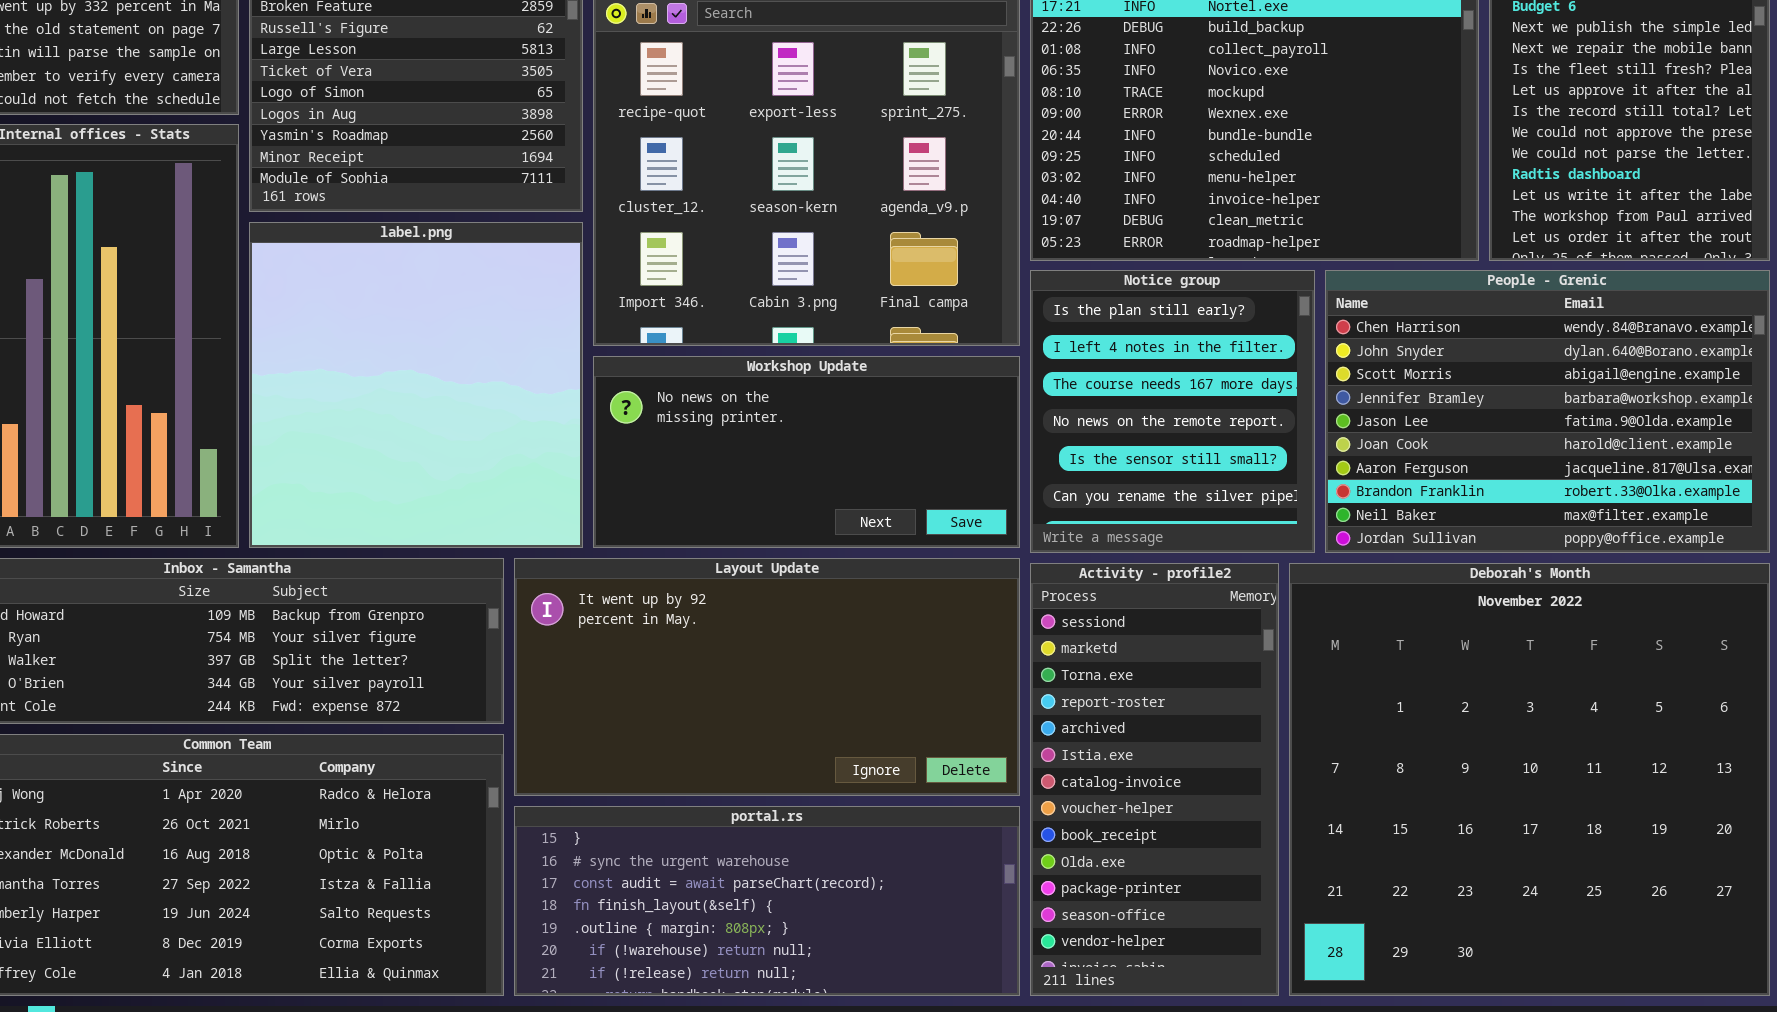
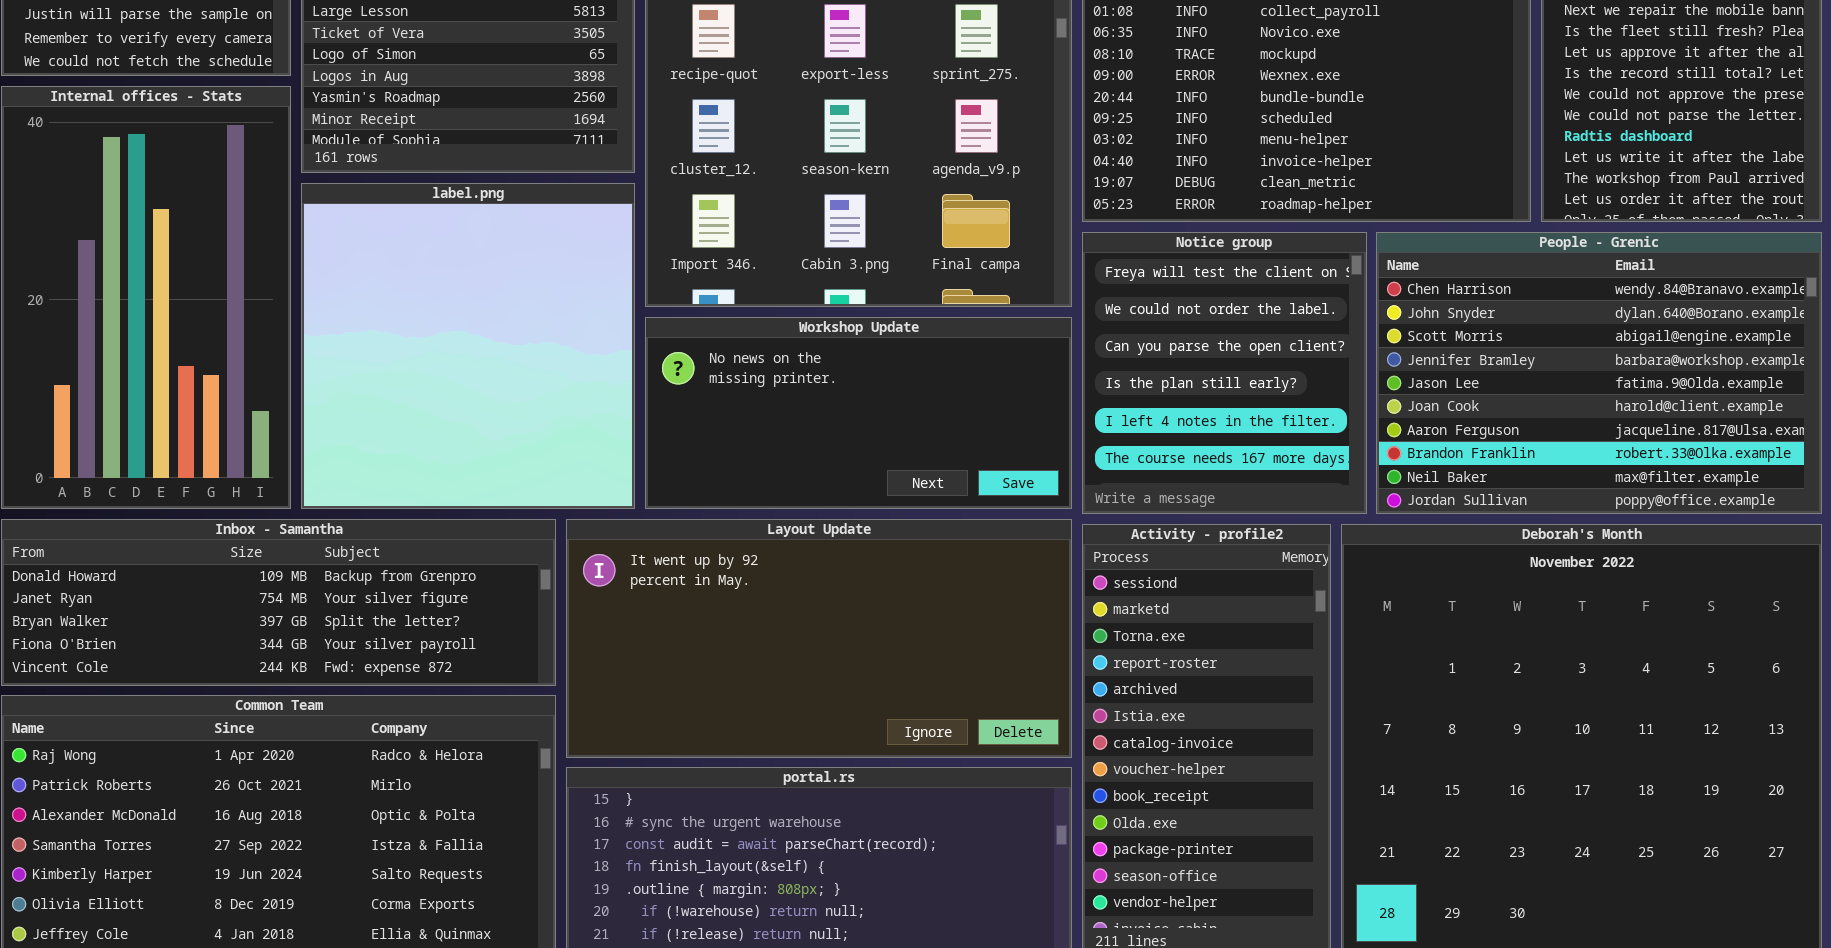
Notice group: [1030,270,1315,553] -> [1082,232,1367,514], scrolled up 3 rows

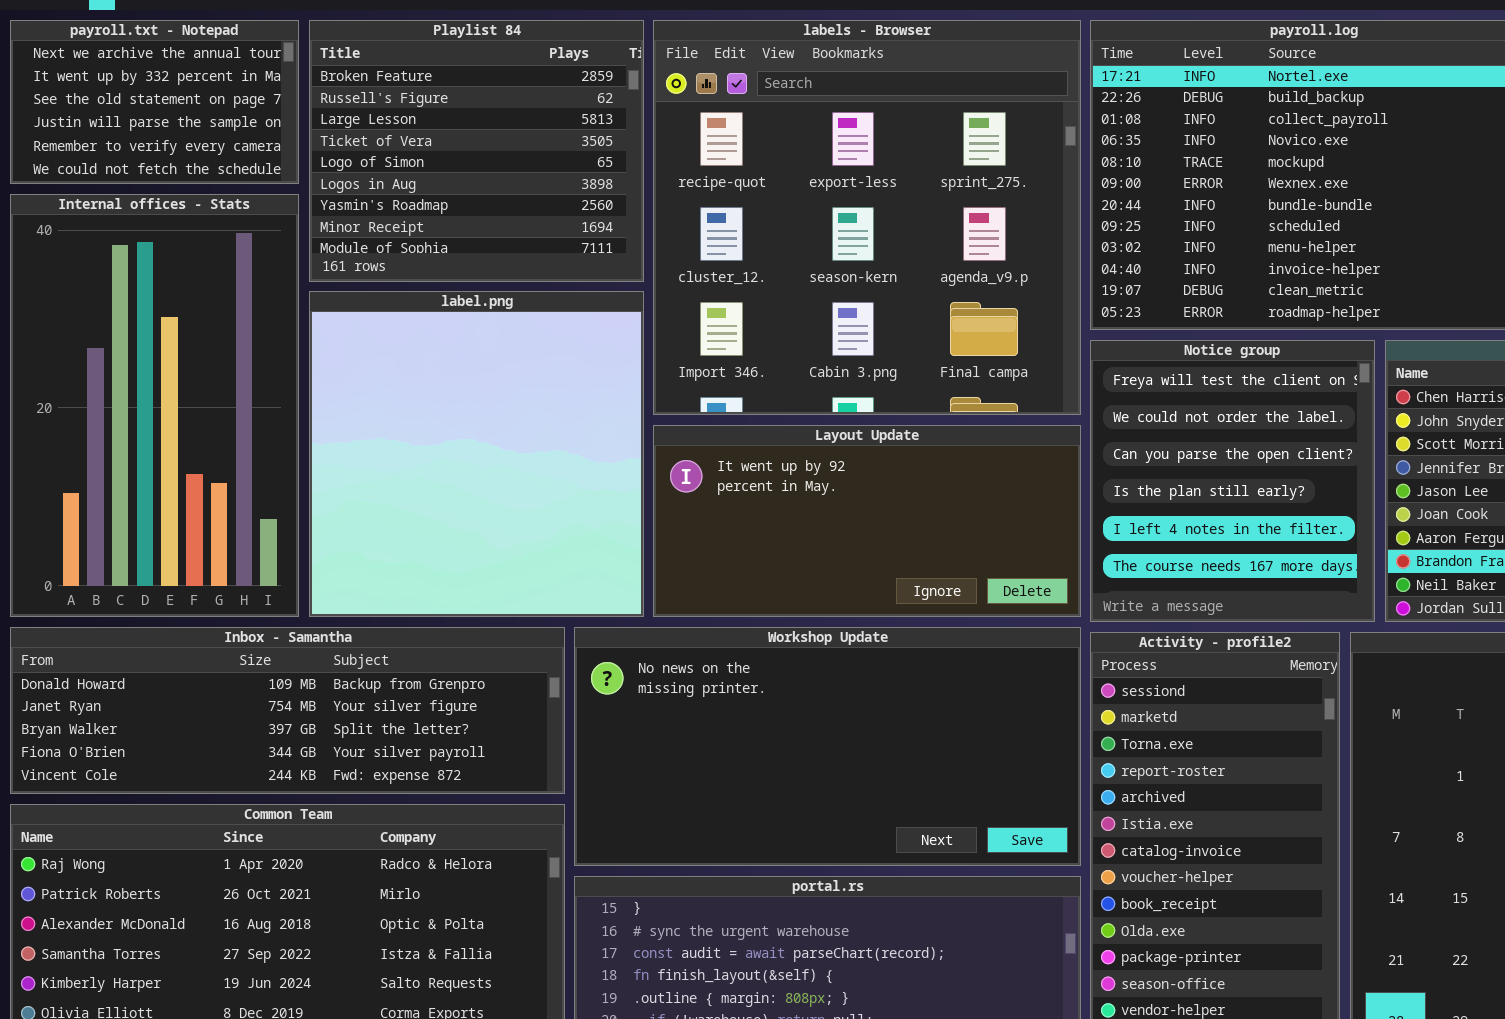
Workshop Update: [645,317,1072,509] -> [574,627,1081,866], moved, resized
Layout Update: [566,519,1072,758] -> [653,425,1081,617], moved, resized

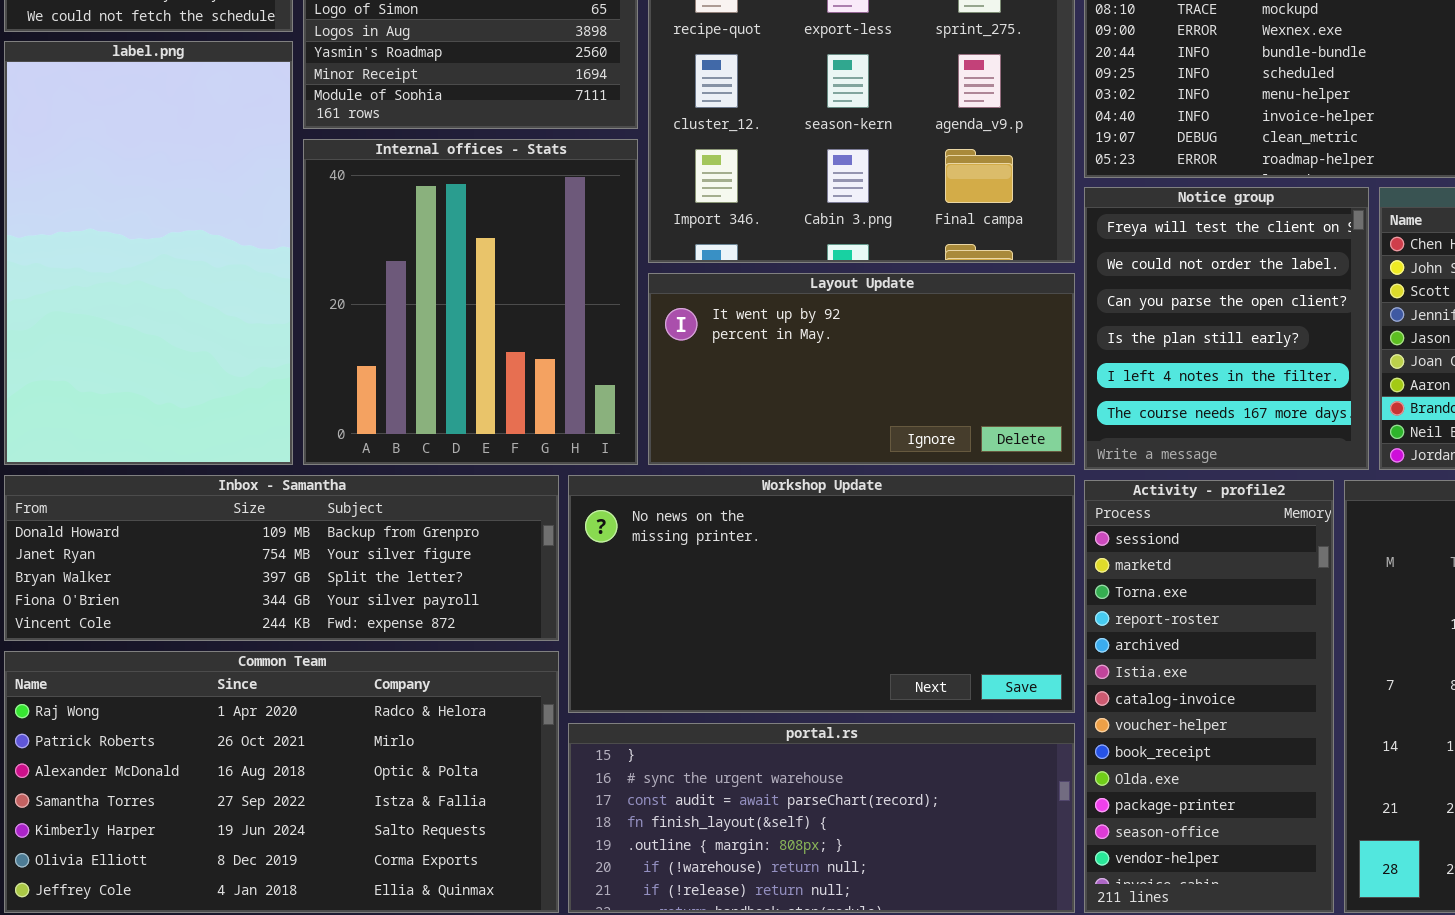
Internal offices - Stats: [10,194,299,617] -> [303,139,638,465], moved, resized
label.png: [309,291,644,617] -> [4,41,293,465], moved, resized

